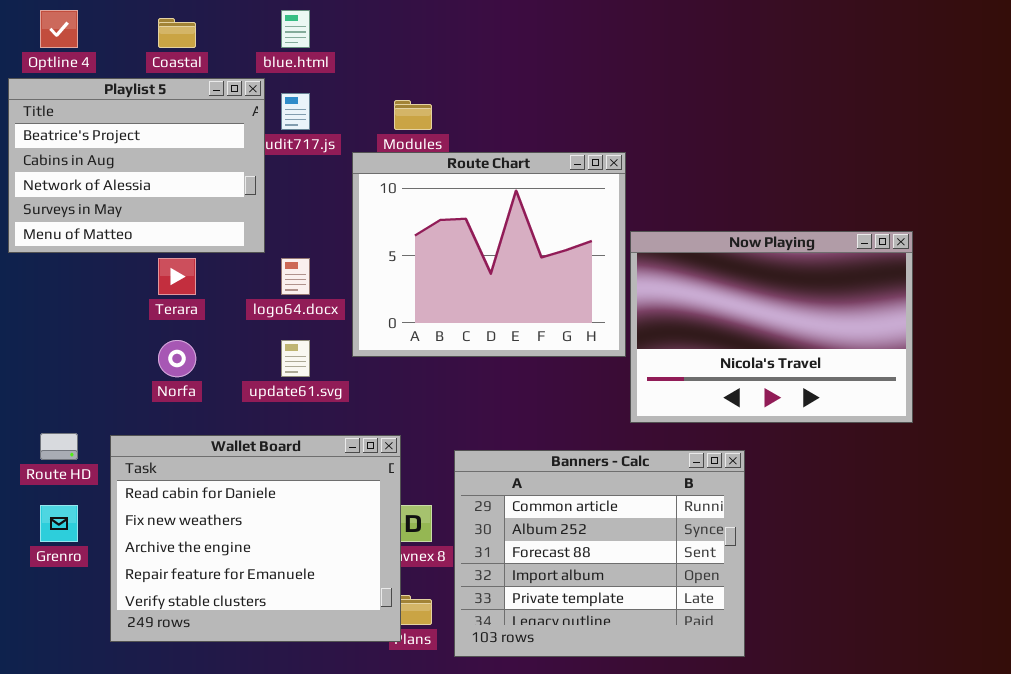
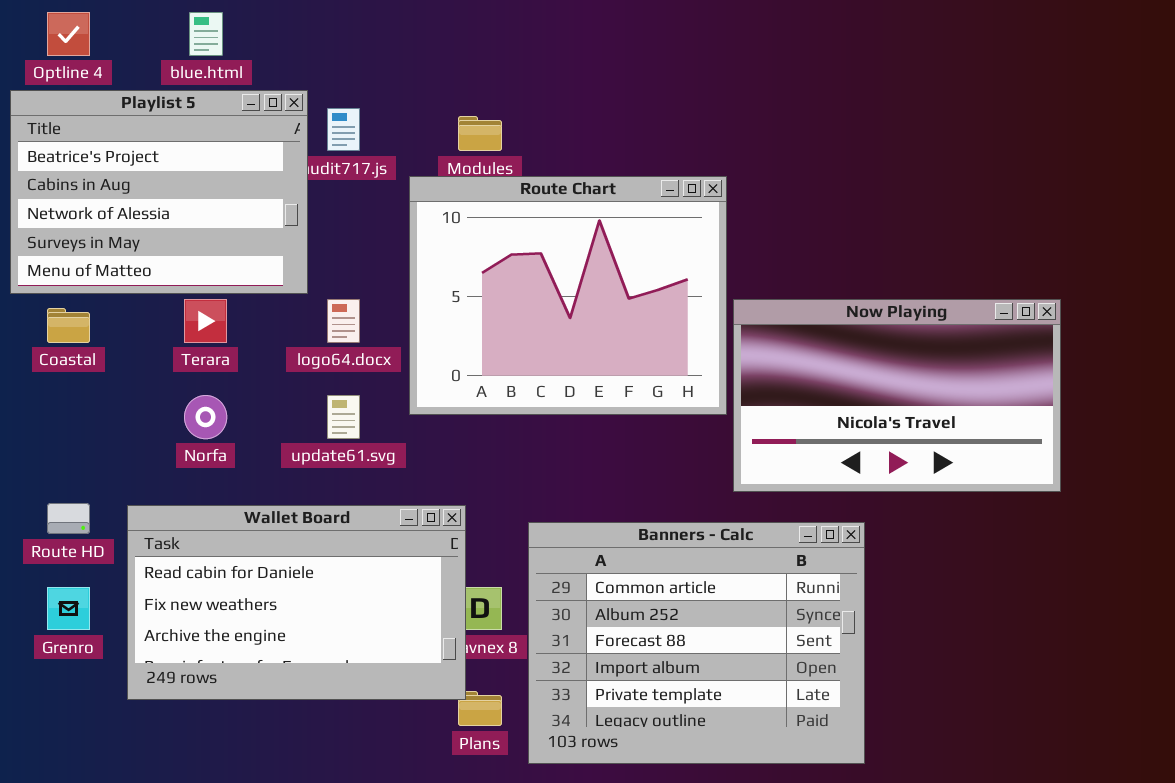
blue.html: [281,10,310,48] -> [189,12,223,56], moved
Coastal: [158,18,196,48] -> [47,308,90,343], moved
Now Playing: [630,231,913,423] -> [733,299,1061,492], resized
Wallet Board: [110,435,401,642] -> [127,505,466,700], resized

